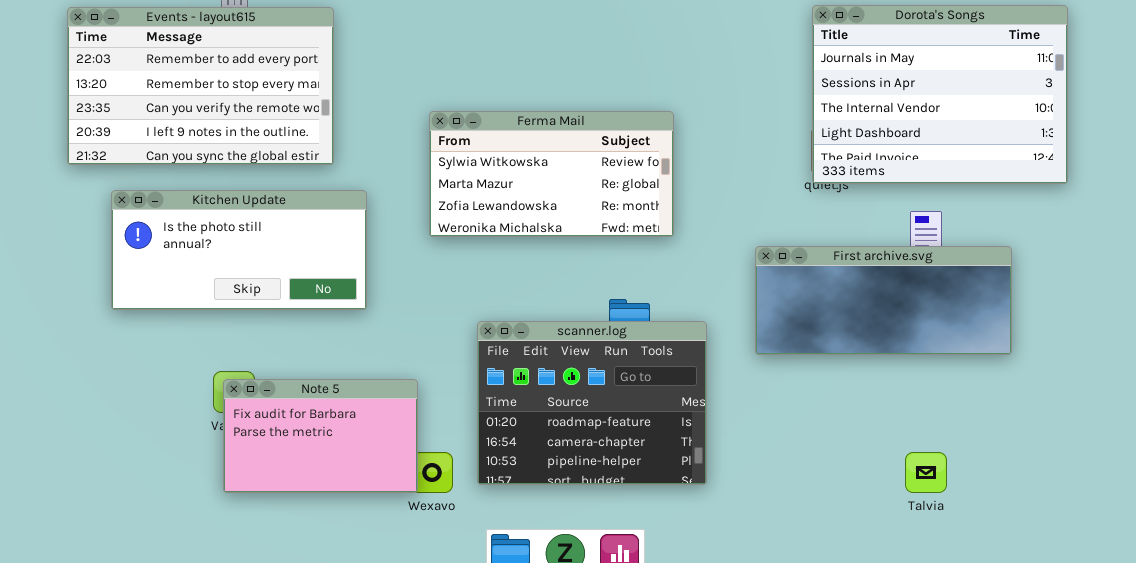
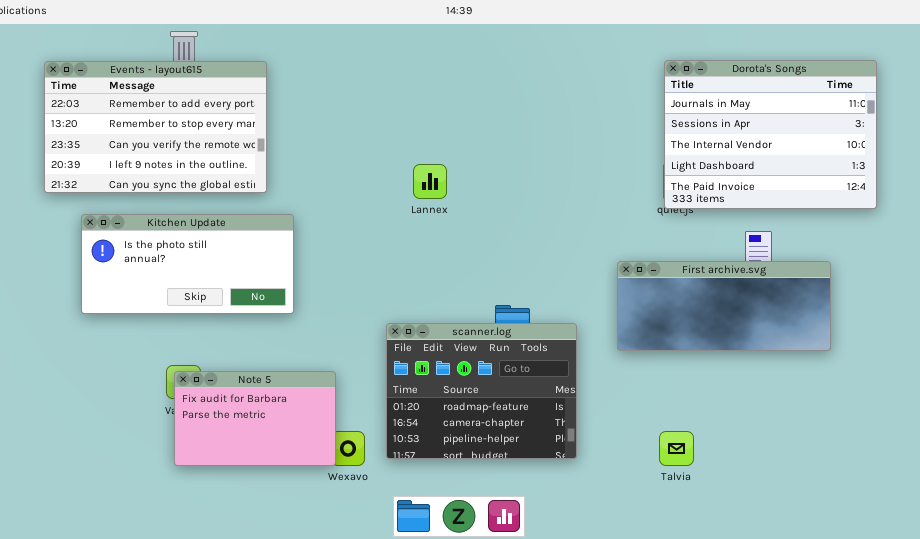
Ferma Mail: [429,111,674,237] -> none, closed
Talvia: [905,452,947,493] -> [659,431,694,466], moved

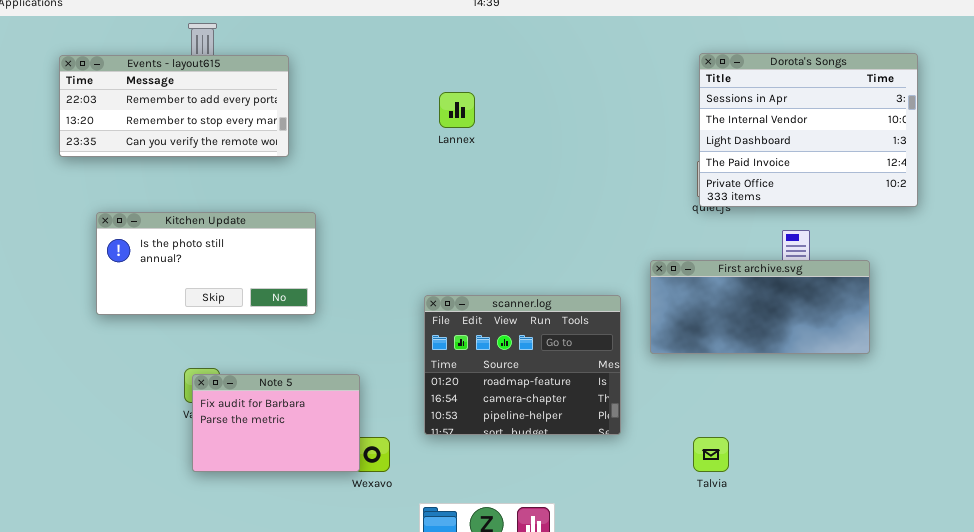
Dorota's Songs: [664,60,877,209] -> [699,53,918,207], scrolled down 1 row
Events - layout615: [44,61,267,193] -> [59,55,289,157], resized
Lannex: [413,164,447,199] -> [439,92,475,128], moved
scanner.log: [386,323,577,459] -> [424,295,621,435], moved

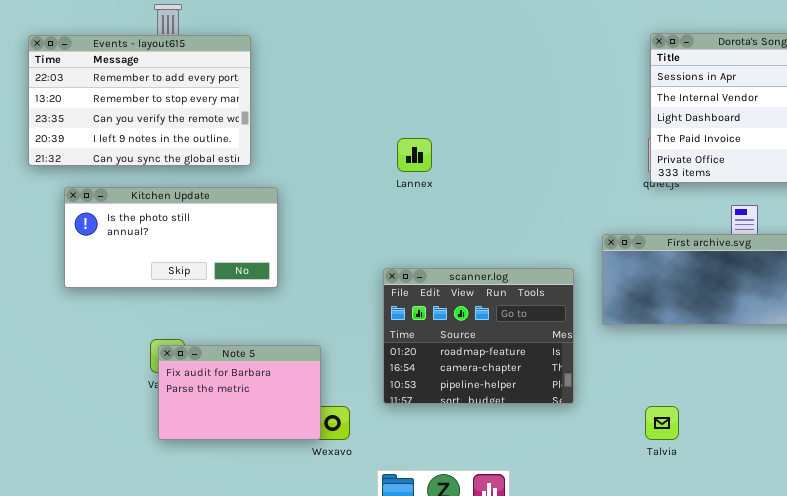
Events - layout615: [59,55,289,157] -> [28,35,251,166], resized
Lannex: [439,92,475,128] -> [397,138,432,172], moved

